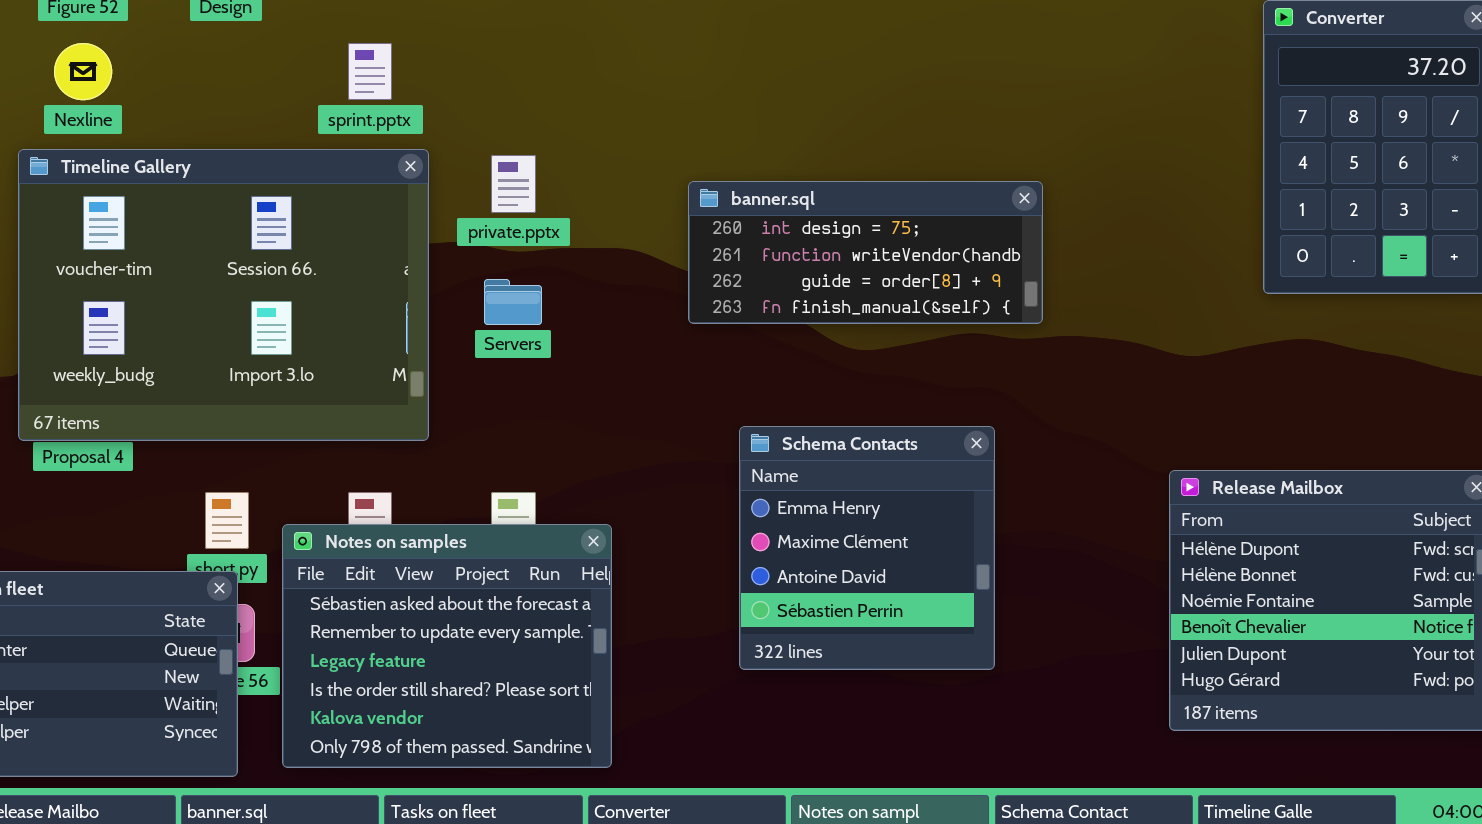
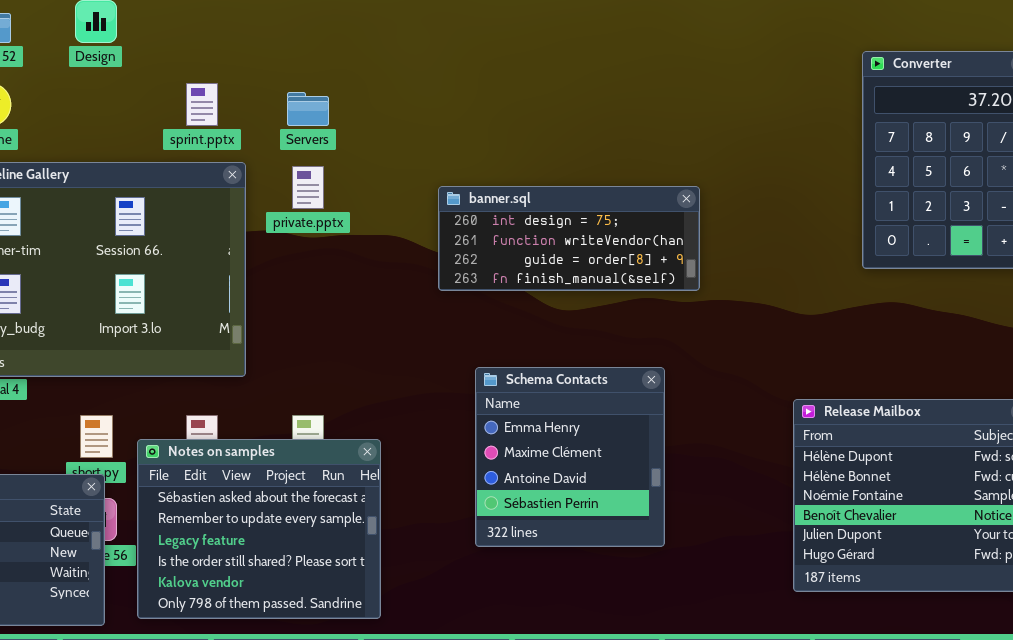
Servers: [484,279,542,325] -> [287,92,329,126], moved

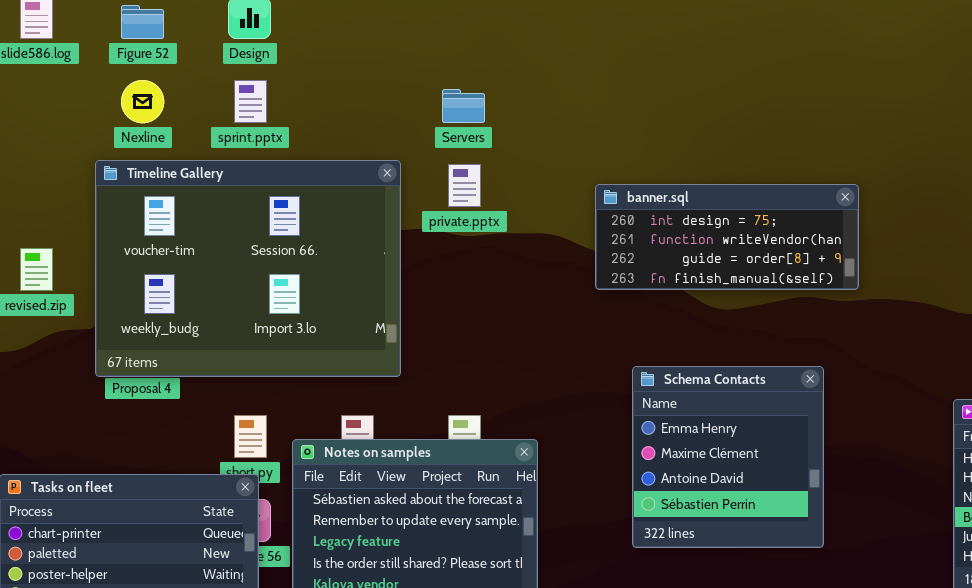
sprint.pptx: [186,83,218,126] -> [234,80,267,123], moved

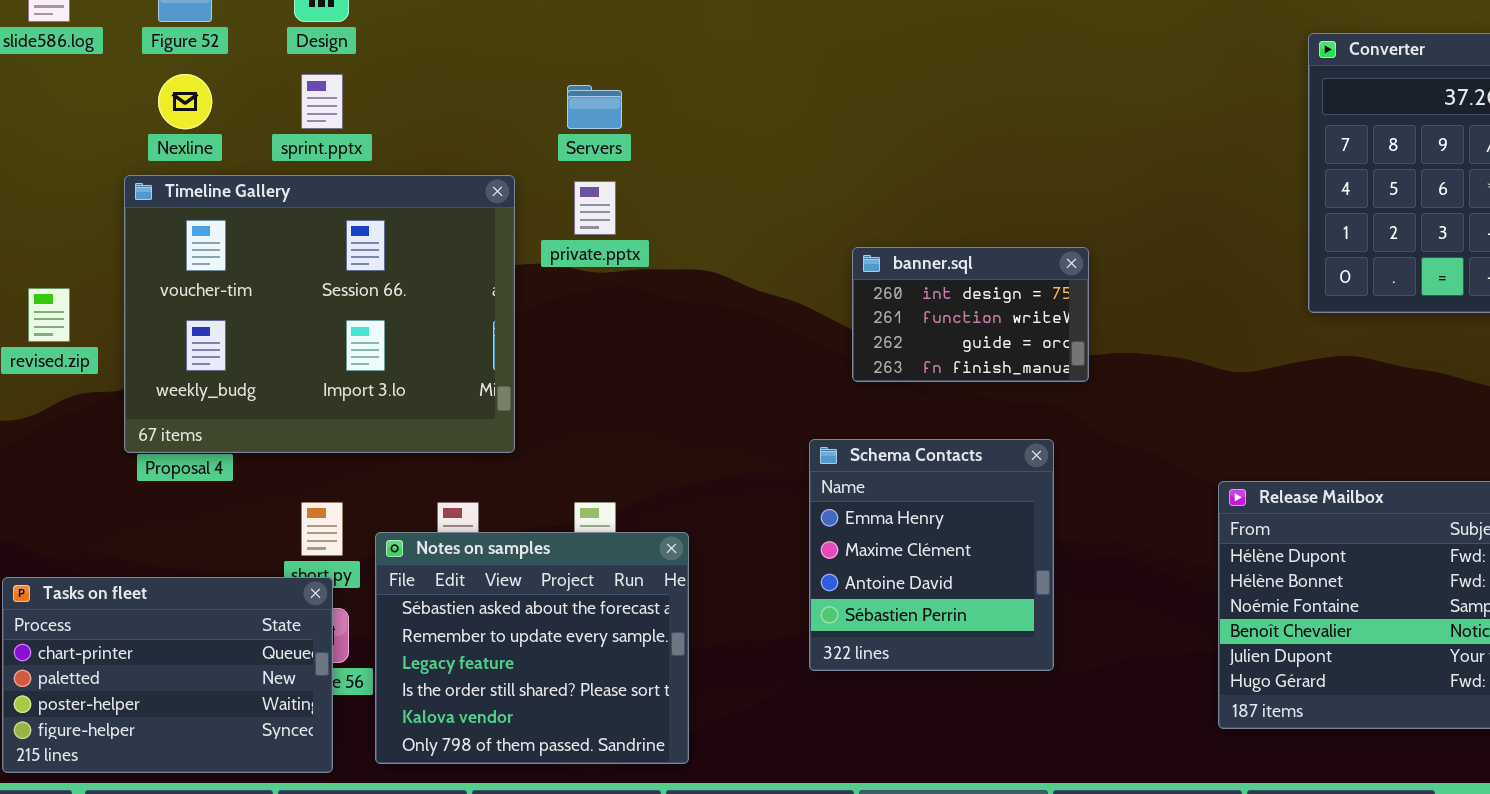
banner.sql: [595,184,859,290] -> [852,247,1089,382], moved, resized

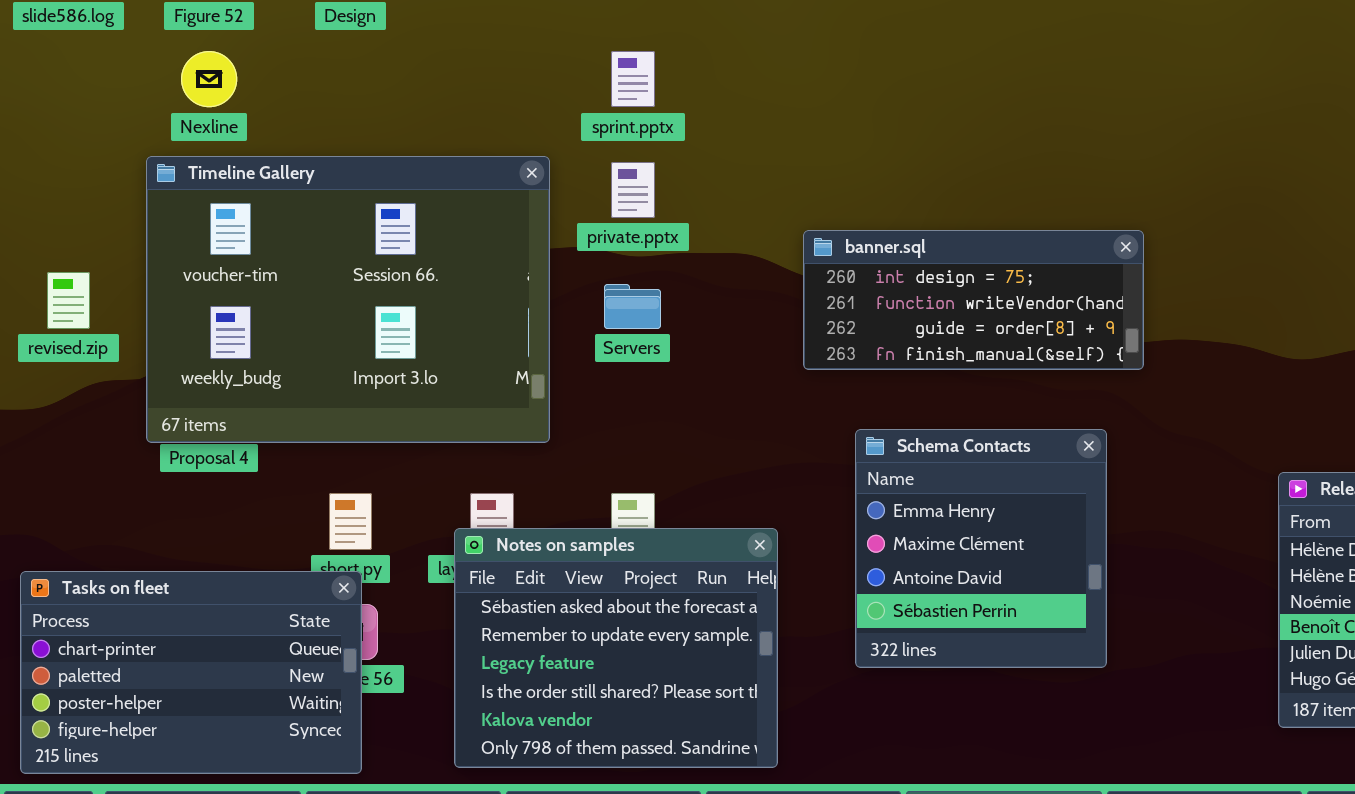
sprint.pptx: [301,74,343,129] -> [611,51,655,107], moved
Servers: [567,85,622,129] -> [604,284,661,329], moved
banner.sql: [852,247,1089,382] -> [803,230,1144,370], resized
Notes on samples: [375,532,689,764] -> [454,528,778,768], moved

